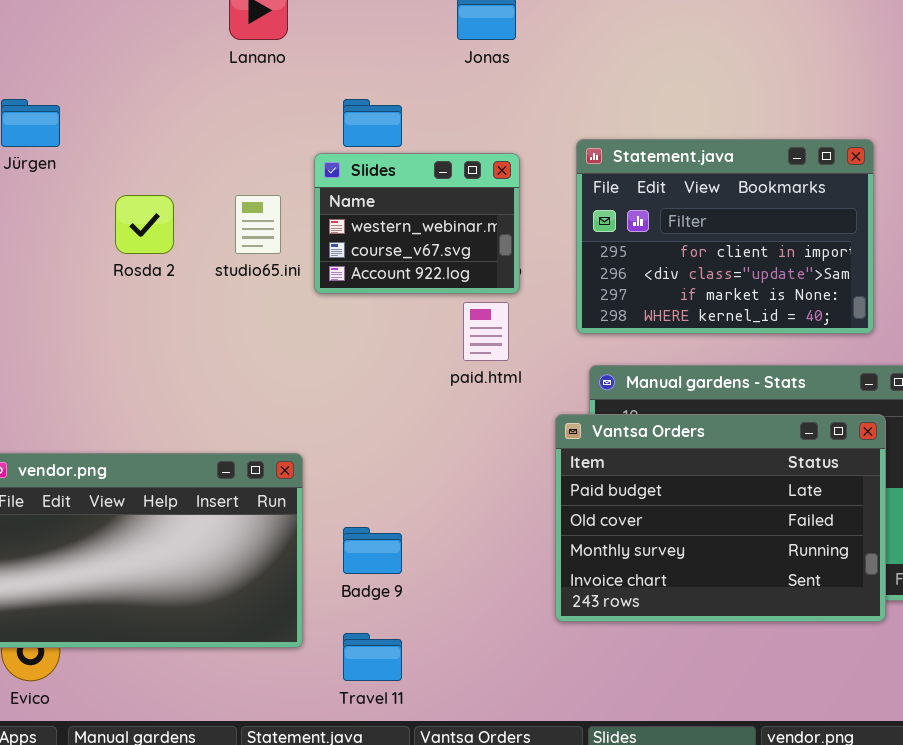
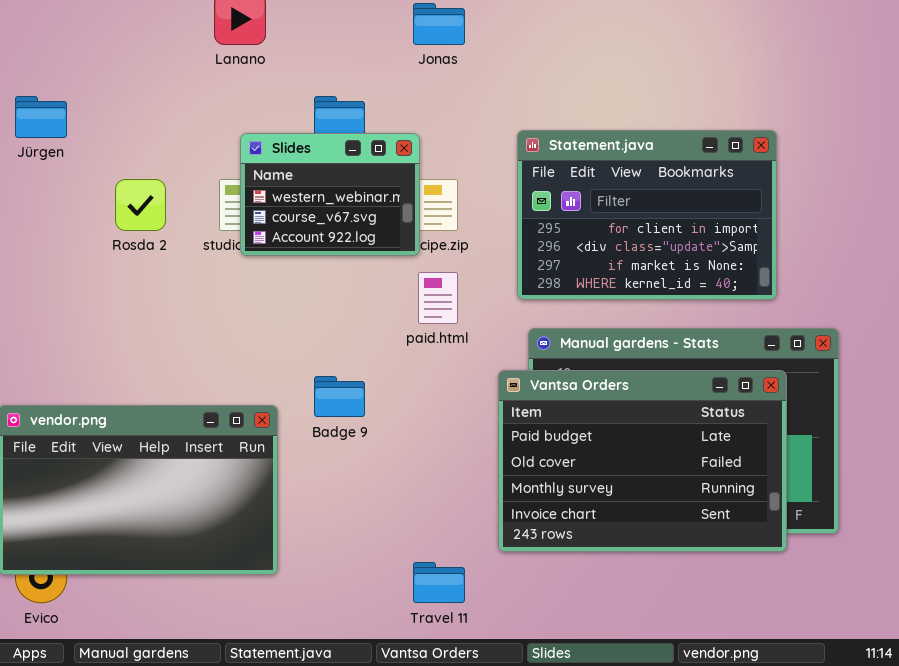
Slides: [314,153,520,294] -> [240,133,420,256], moved
Badge 9: [343,527,402,574] -> [314,376,365,417], moved
Travel 11: [343,633,402,681] -> [413,562,465,603], moved

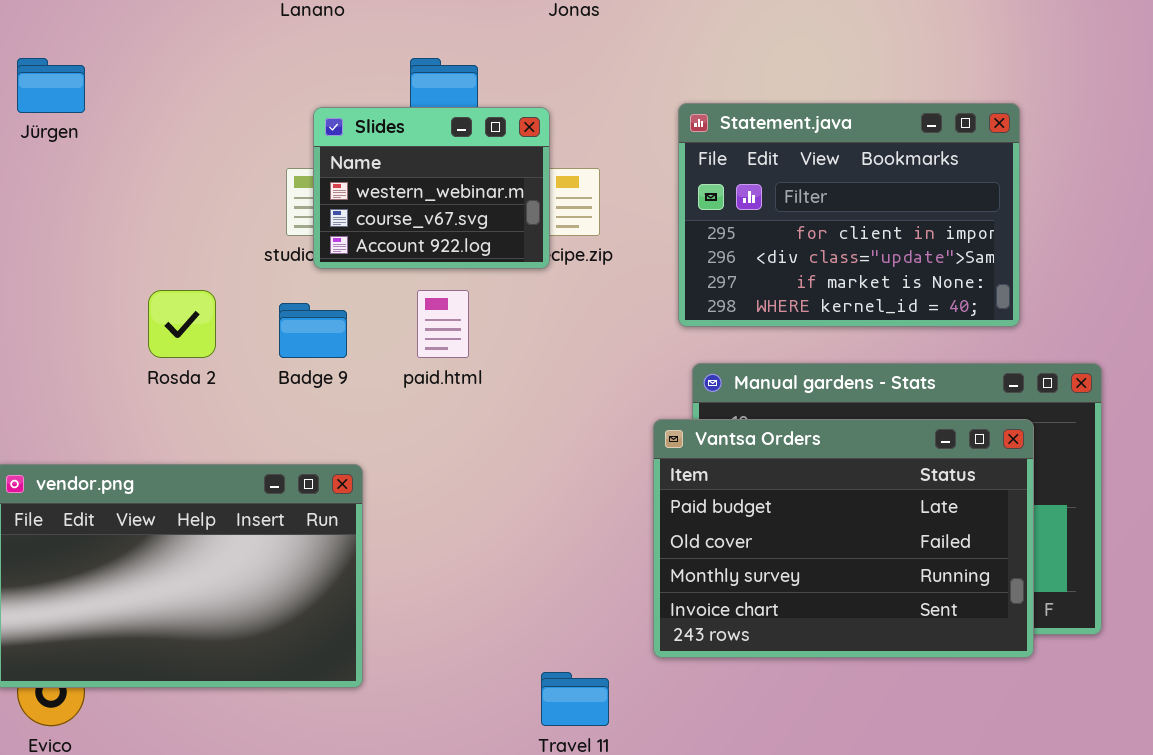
Rosda 2: [115,179,166,231] -> [148,290,216,358], moved
paid.html: [418,272,458,324] -> [417,290,469,358], moved
Badge 9: [314,376,365,417] -> [279,303,347,358], moved

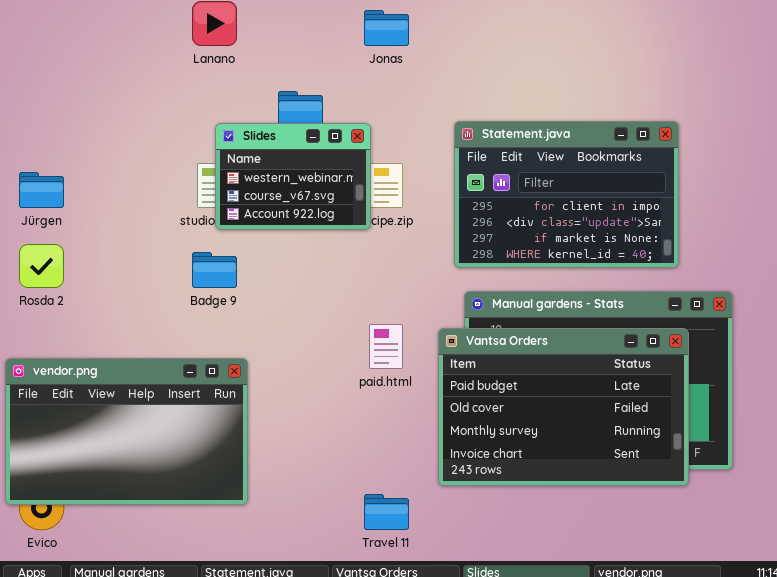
Jürgen: [17,58,85,113] -> [19,172,64,208], moved
Rosda 2: [148,290,216,358] -> [19,244,64,288], moved
paid.html: [417,290,469,358] -> [369,324,403,369], moved

